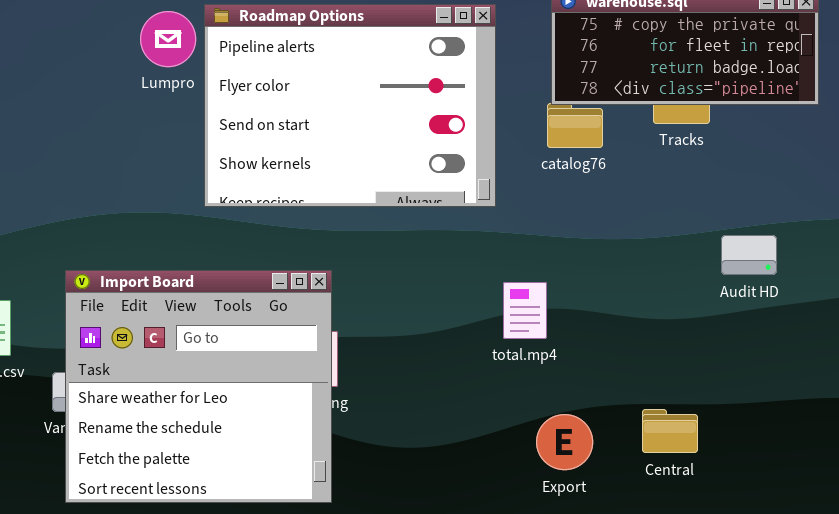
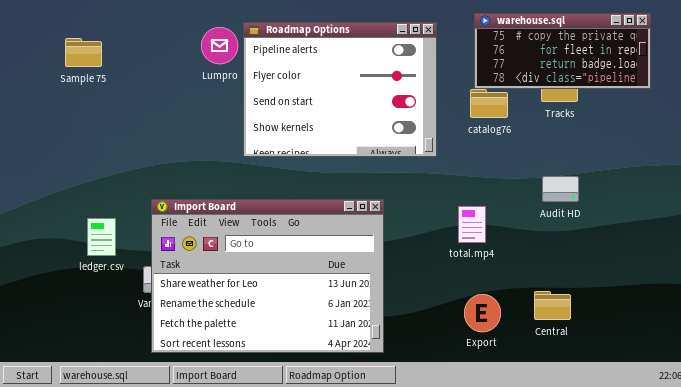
Audit HD: [721,235,777,275] -> [542,176,579,202], moved
Import Board: [65,270,332,503] -> [151,199,384,353], resized
total.mp4: [503,282,547,339] -> [458,206,486,243], moved

